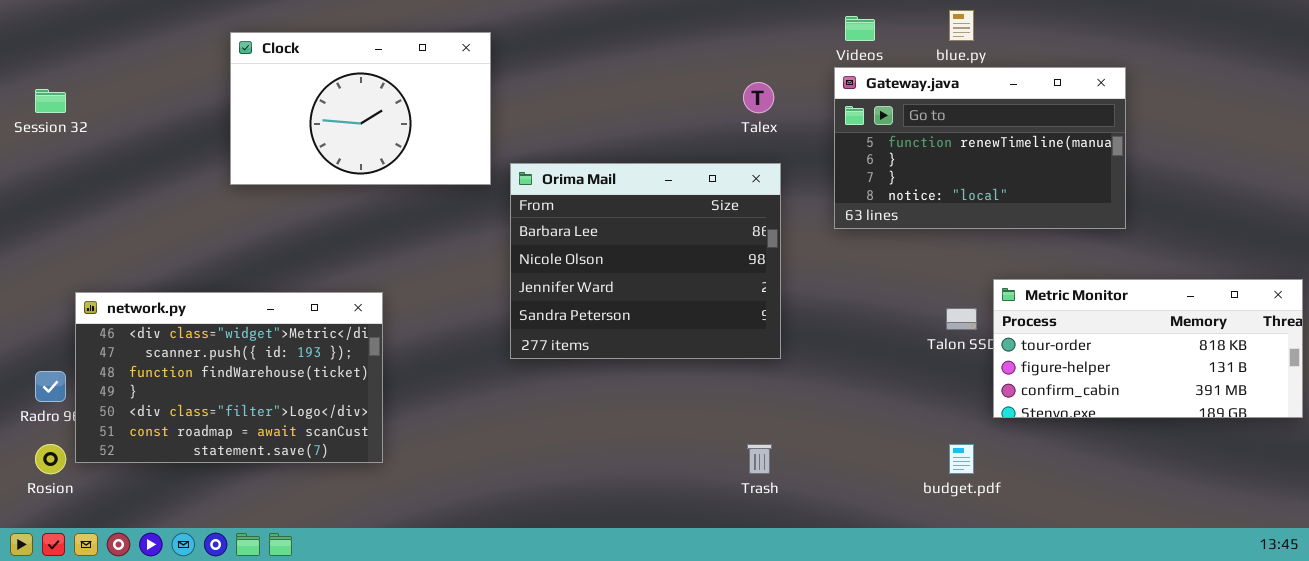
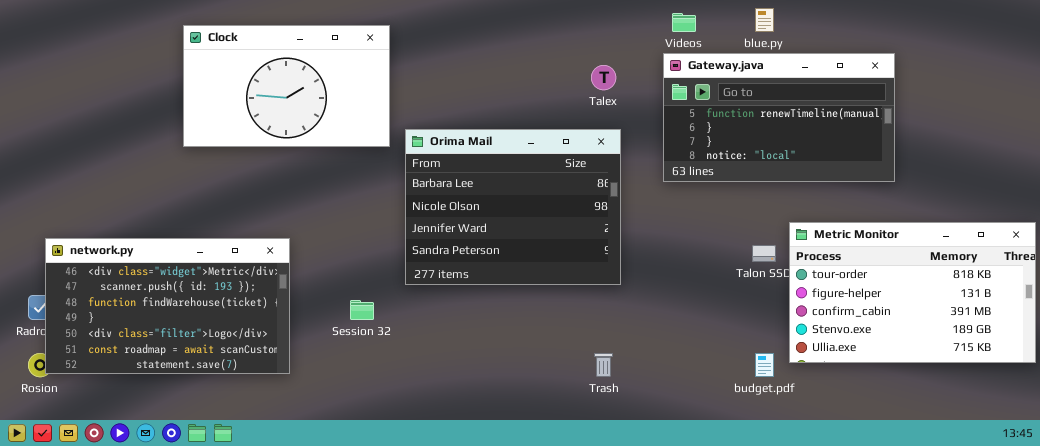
Session 32: [35,89,66,113] -> [350,300,374,320], moved
Metric Monitor: [993,279,1303,418] -> [789,222,1036,363], resized
network.py: [75,292,383,463] -> [45,238,290,374], moved

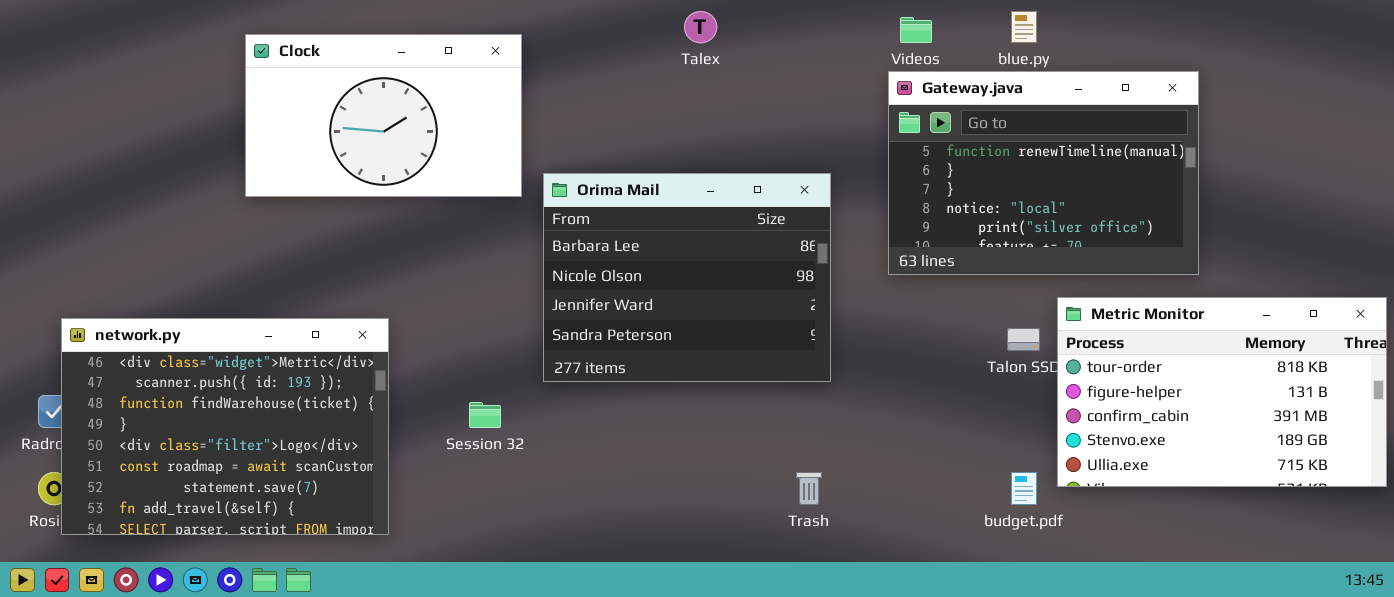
Gateway.java: [663,53,895,182] -> [888,71,1199,275], resized
Talex: [591,65,616,90] -> [684,11,717,43], moved
network.py: [45,238,290,374] -> [61,318,389,535], resized

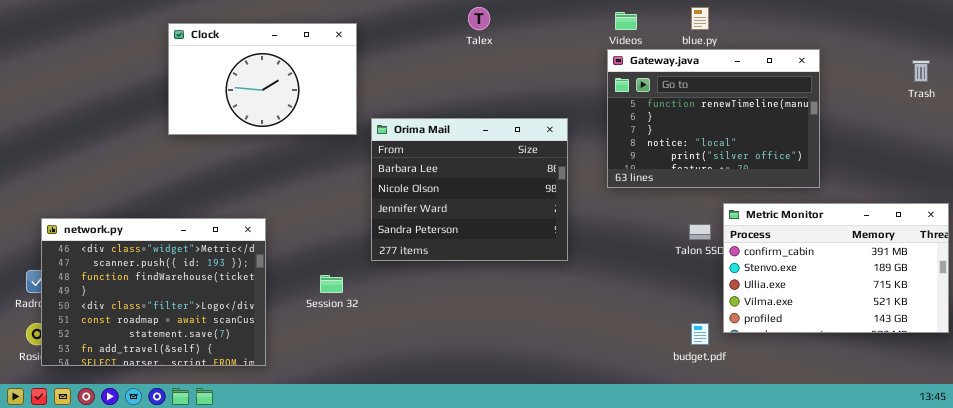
Metric Monitor: [1057,297,1387,487] -> [723,203,949,333], scrolled down 2 rows
Trash: [796,472,822,505] -> [912,60,930,82], moved

